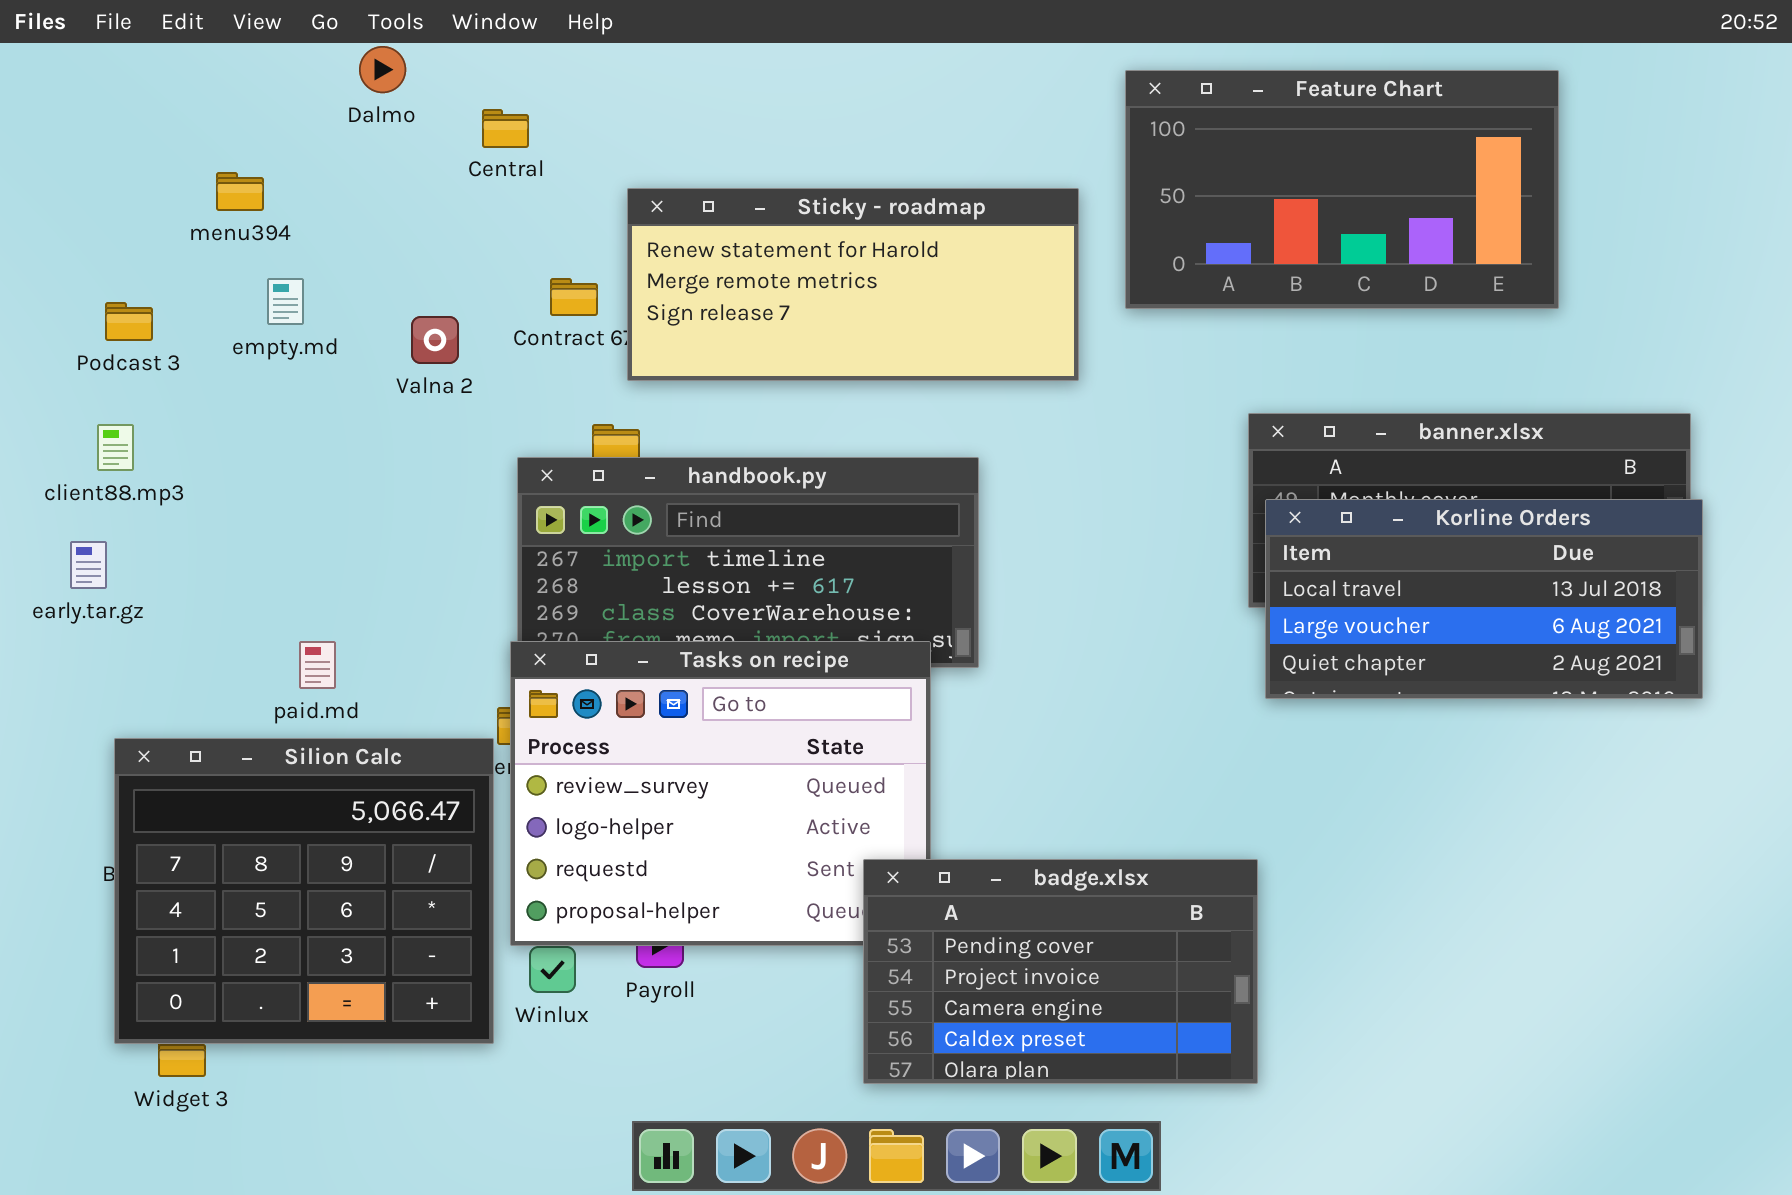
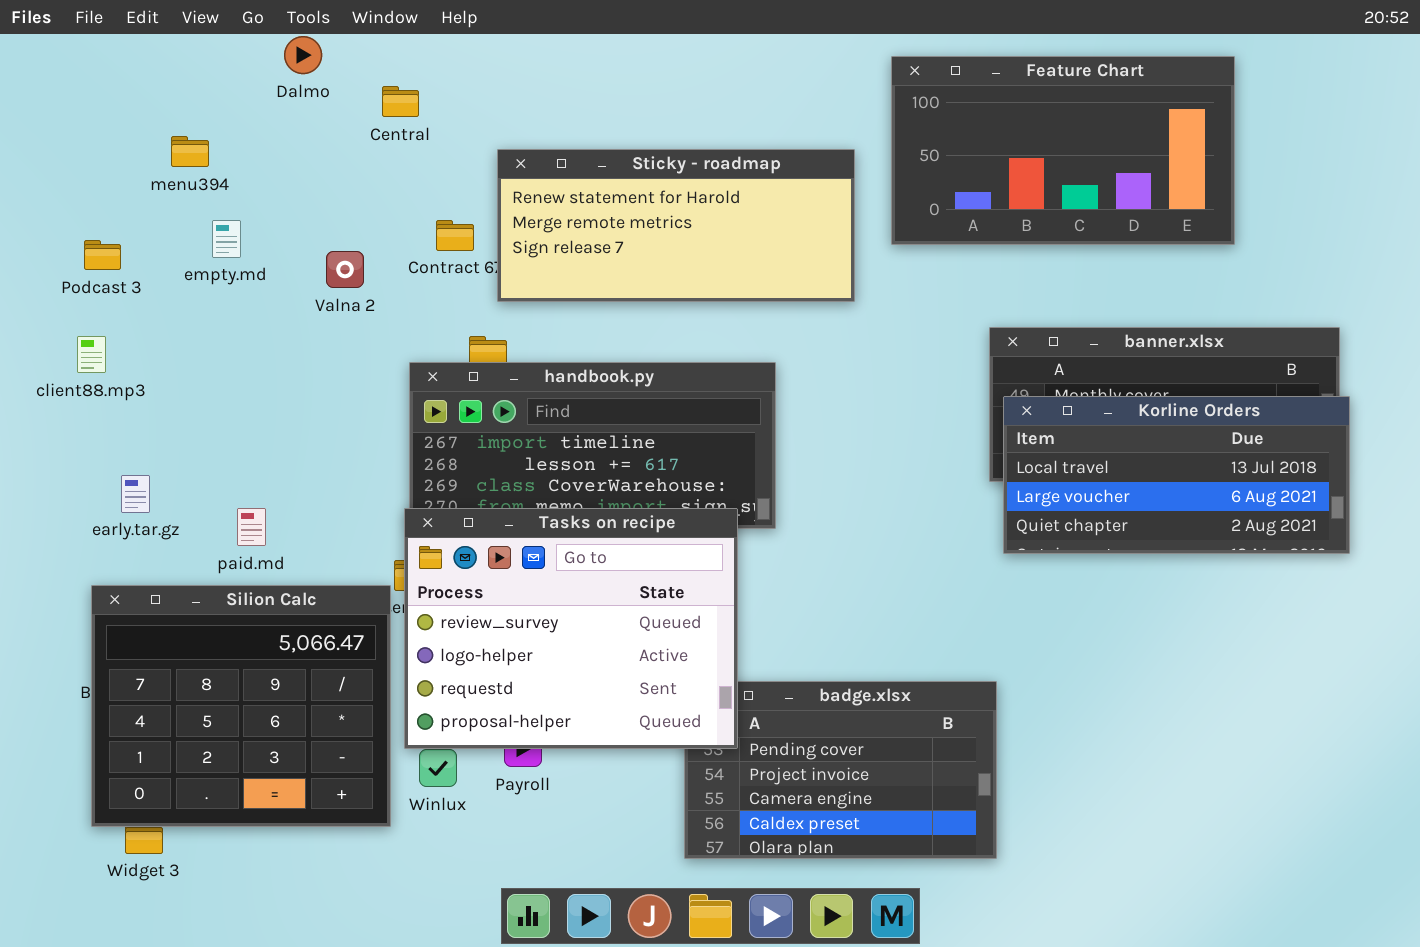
early.tar.gz: [70,541,107,589] -> [121,475,150,513], moved
Tasks on recipe: [510,641,931,946] -> [404,508,738,749], raised

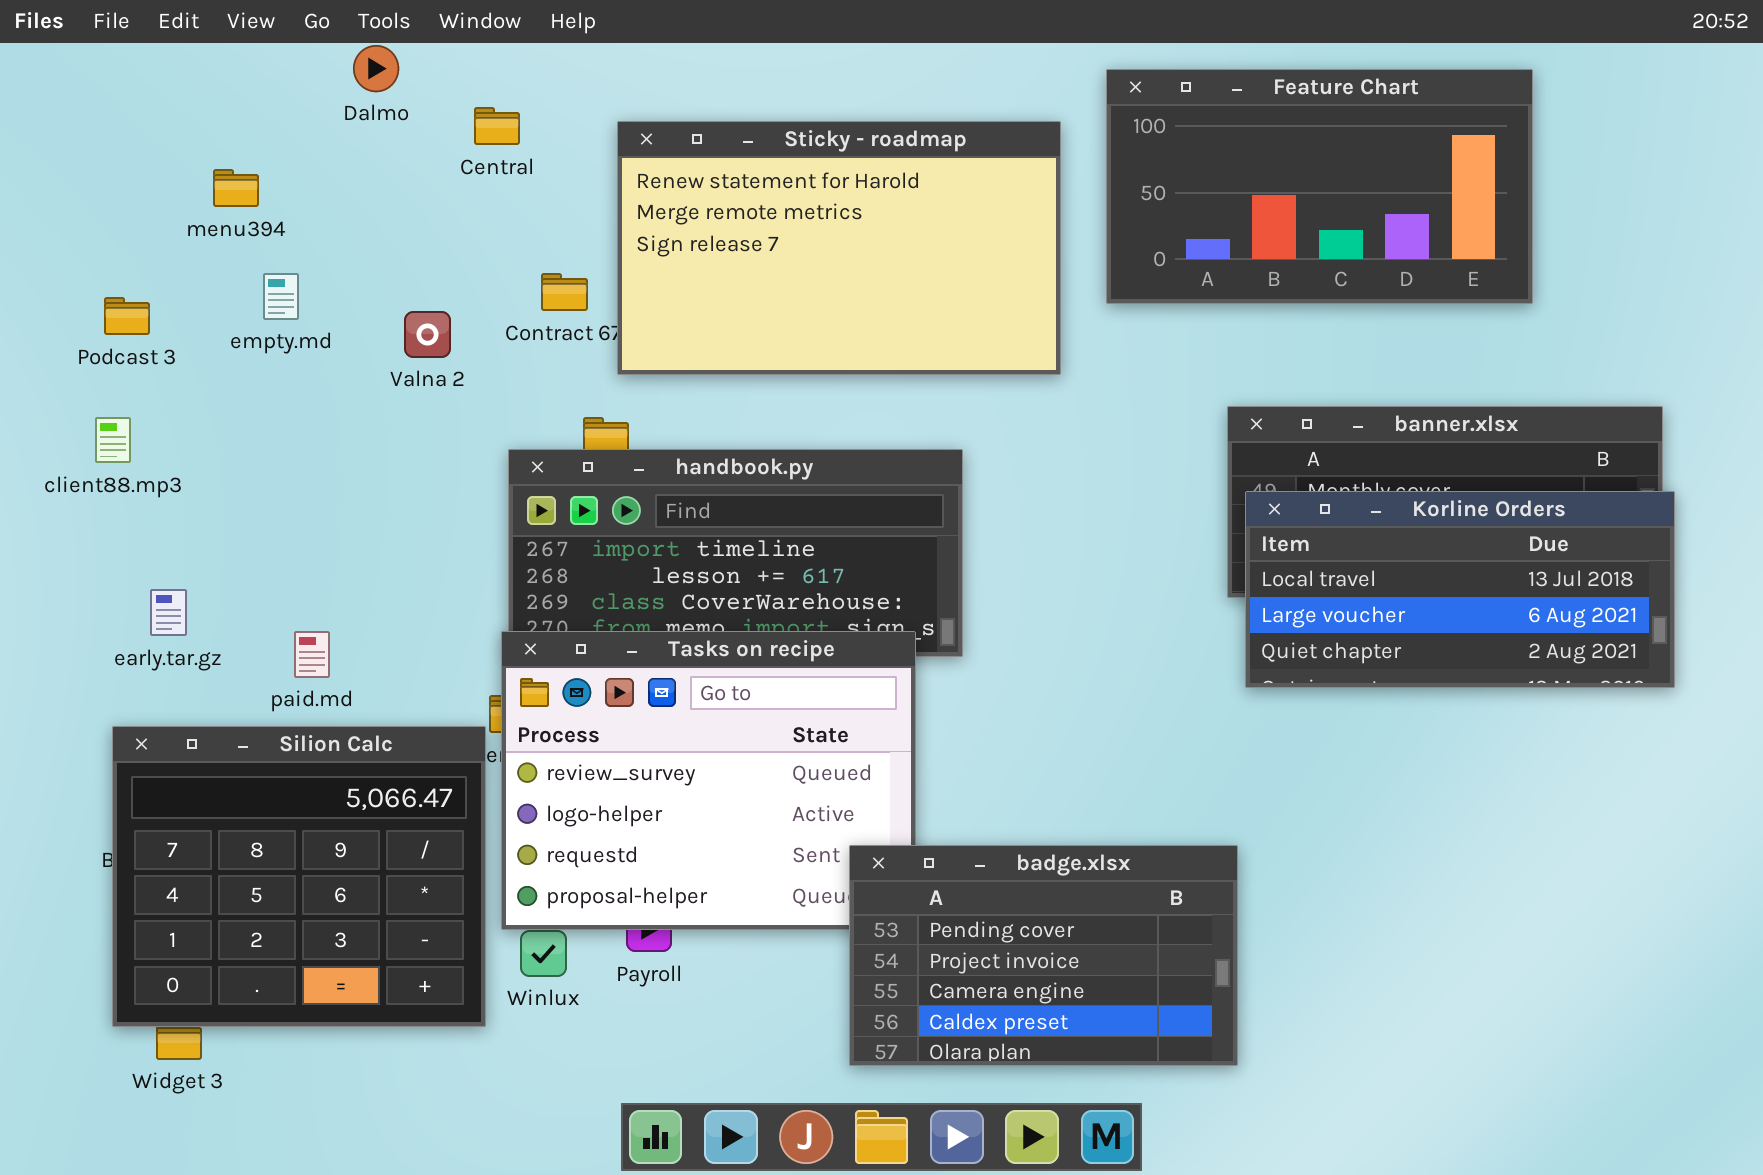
Sticky - roadmap: [497,149,855,302] -> [617,121,1061,375], resized
badge.xlsx: [684,681,997,859] -> [849,845,1238,1066], raised

